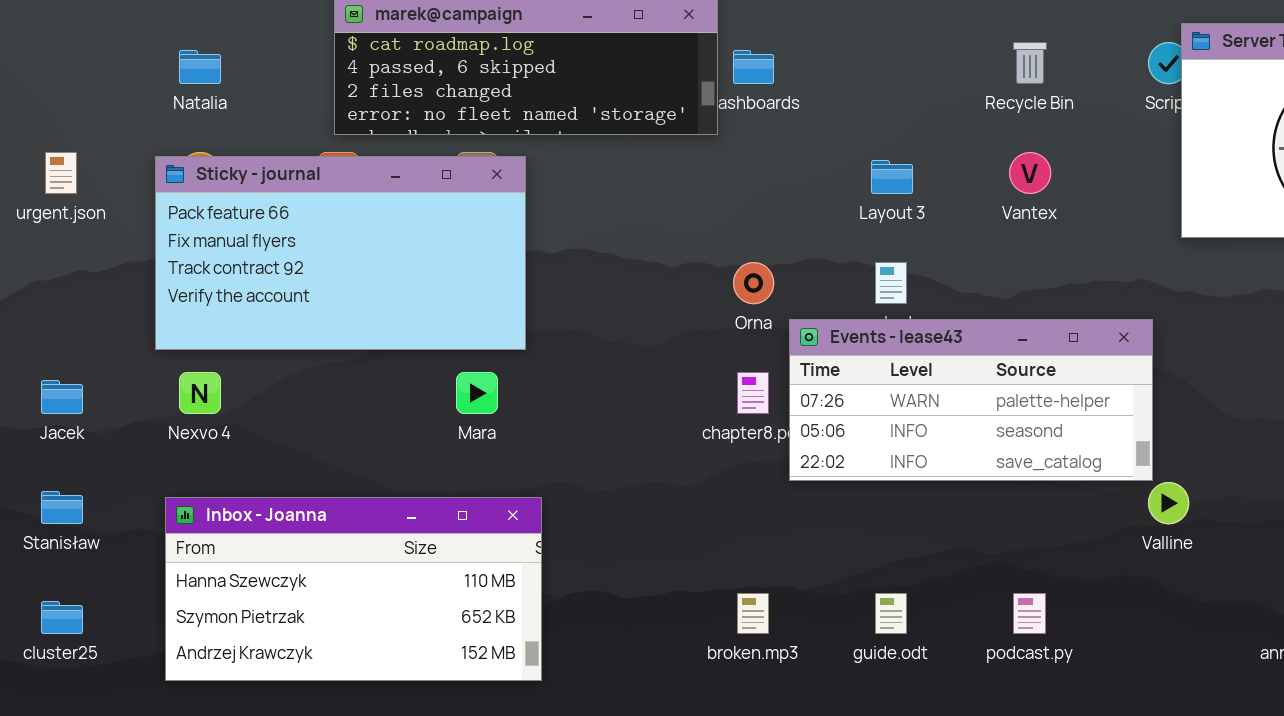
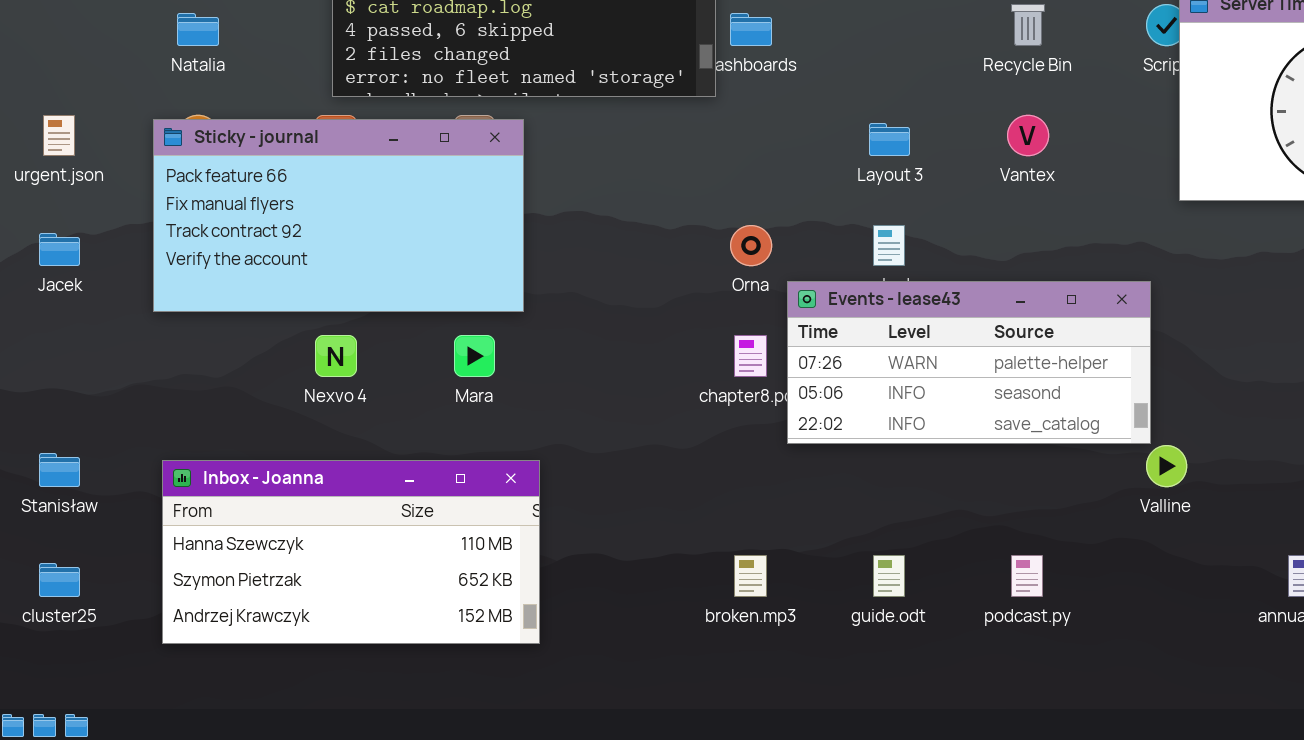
Nexvo 4: [179,372,221,414] -> [315,335,357,377], moved
Jacek: [41,380,83,414] -> [39,233,80,266], moved

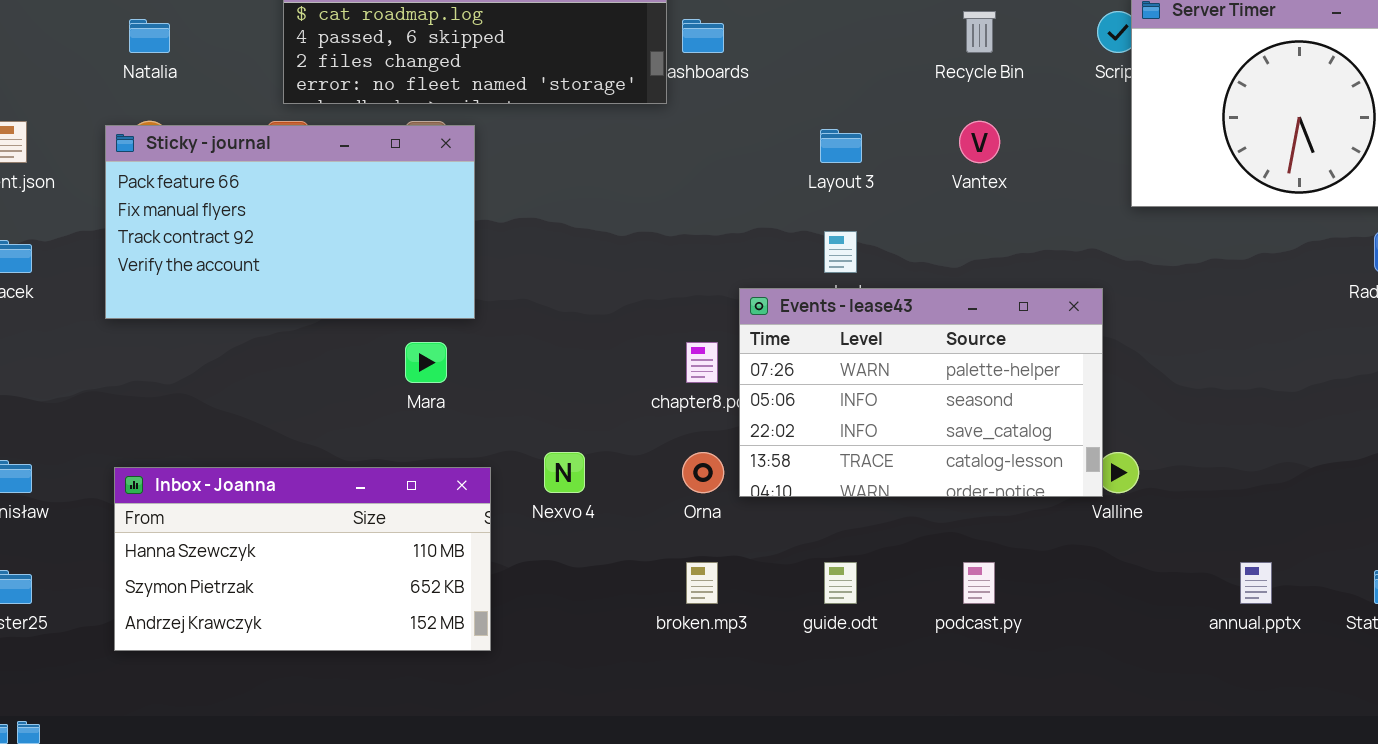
Orna: [730,225,772,266] -> [682,452,724,493], moved
Events - lease43: [787,281,1151,444] -> [739,288,1103,497], resized
Nexvo 4: [315,335,357,377] -> [544,452,585,493], moved

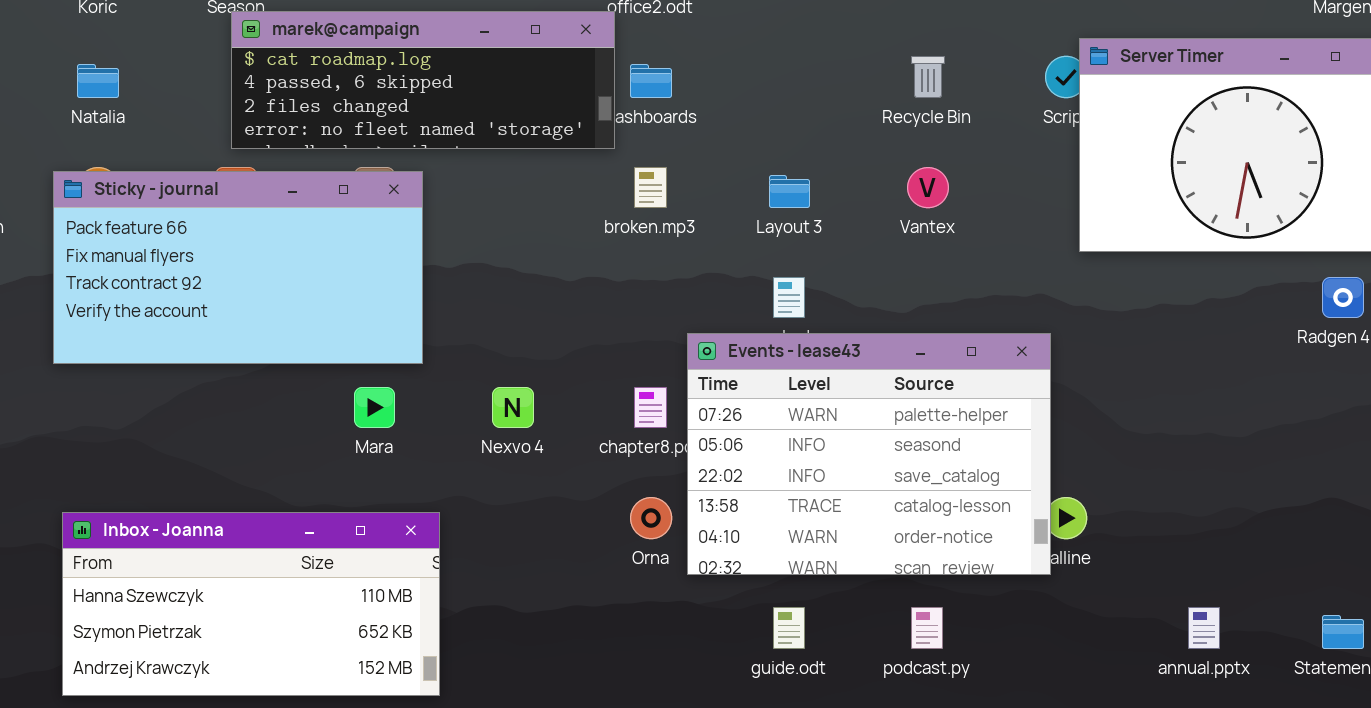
Events - lease43: [739,288,1103,497] -> [687,333,1051,575], resized
Nexvo 4: [544,452,585,493] -> [492,387,534,428], moved
broken.mp3: [686,562,718,604] -> [634,167,667,208], moved

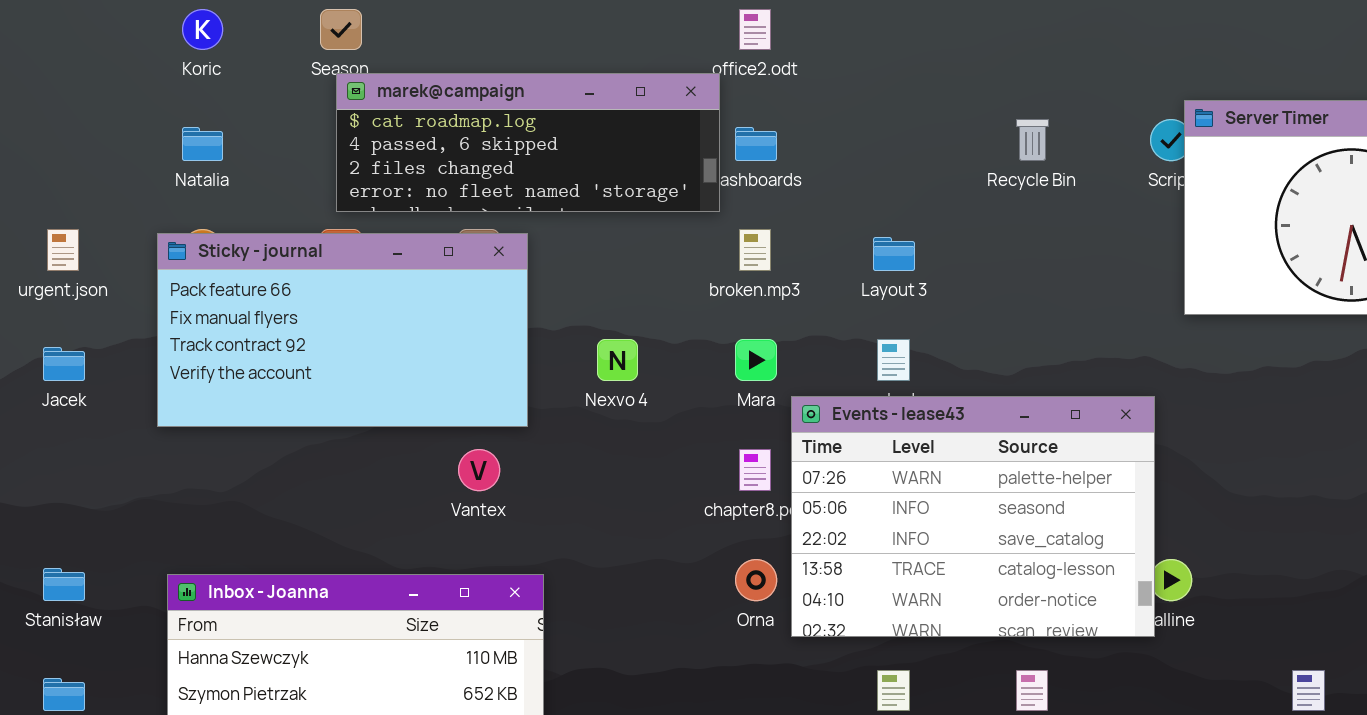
Vantex: [907,167,949,208] -> [458,449,500,491], moved
Mara: [354,387,395,428] -> [735,339,777,381], moved
Nexvo 4: [492,387,534,428] -> [597,339,638,381], moved

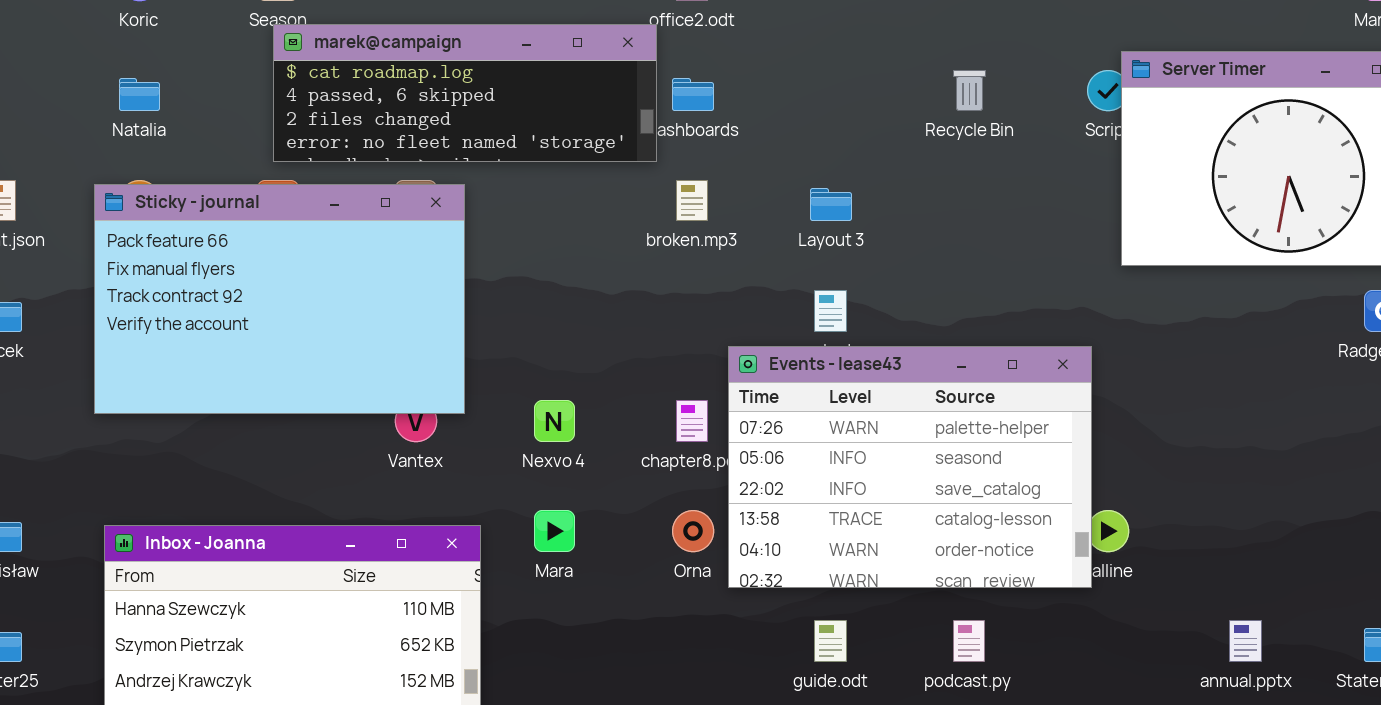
Sticky - journal: [157,233,528,427] -> [94,184,465,414], resized
Nexvo 4: [597,339,638,381] -> [534,400,575,442], moved
Mara: [735,339,777,381] -> [534,510,575,552], moved

